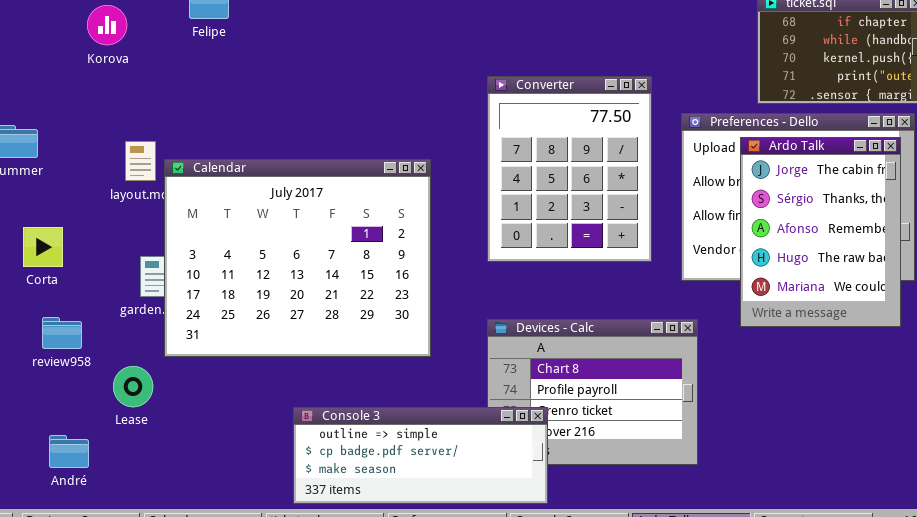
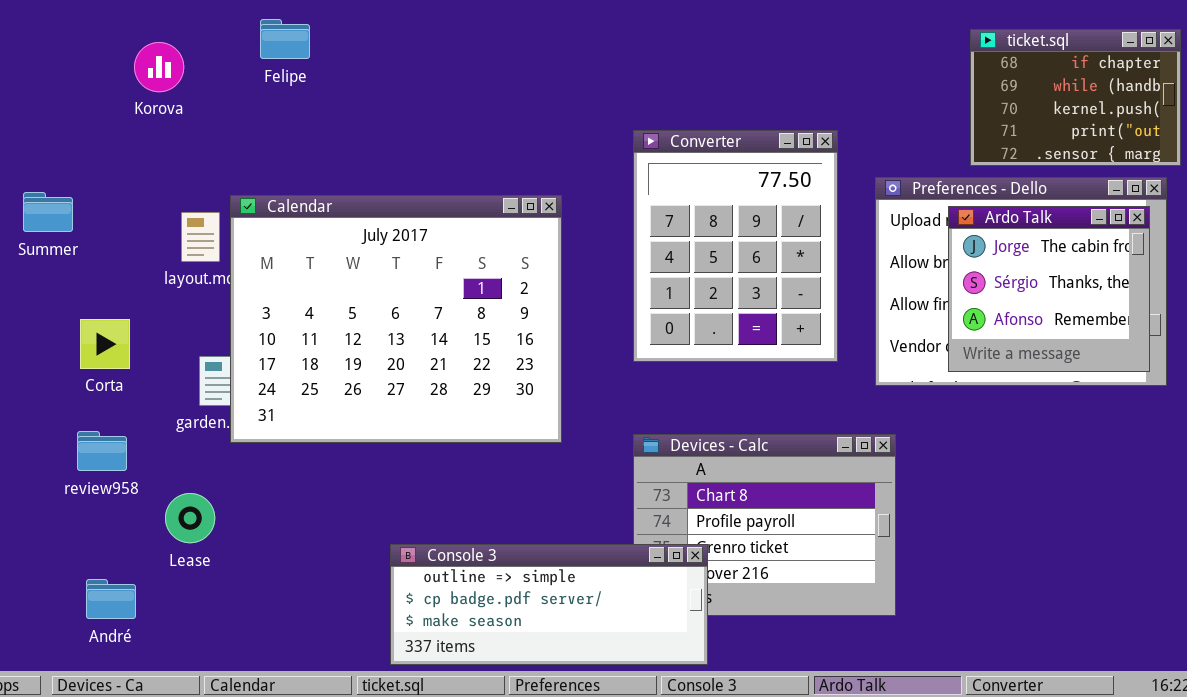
Ardo Talk: [740,137,901,327] -> [948,206,1150,372], resized
Calendar: [164,159,431,357] -> [230,195,562,443], moved
Corta: [23,227,63,267] -> [80,319,130,369], moved

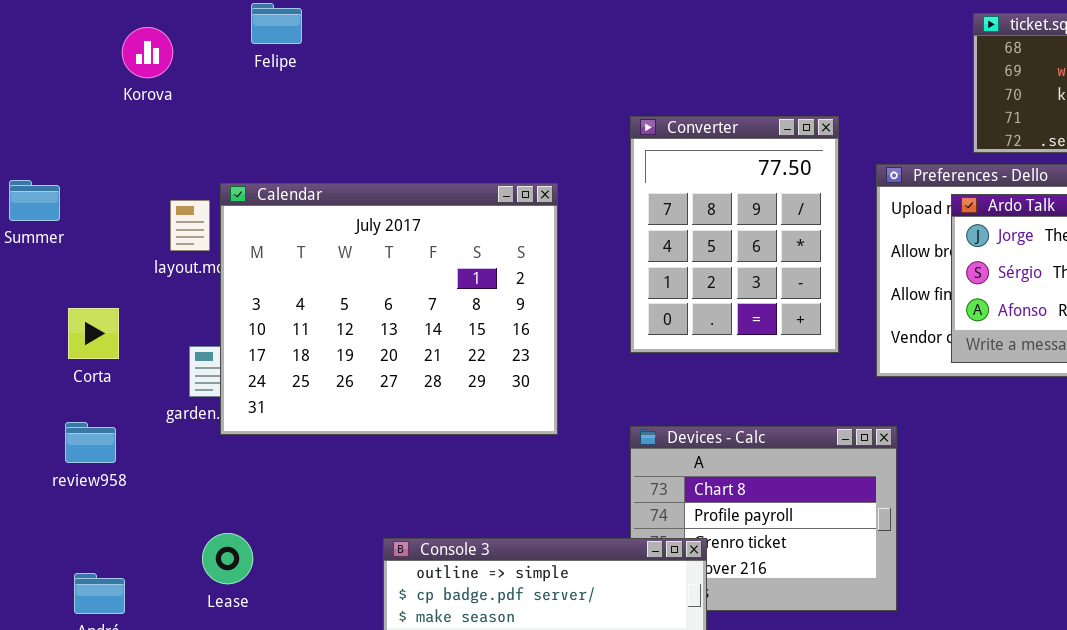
Lease: [165,493,215,543] -> [202,533,253,584], moved

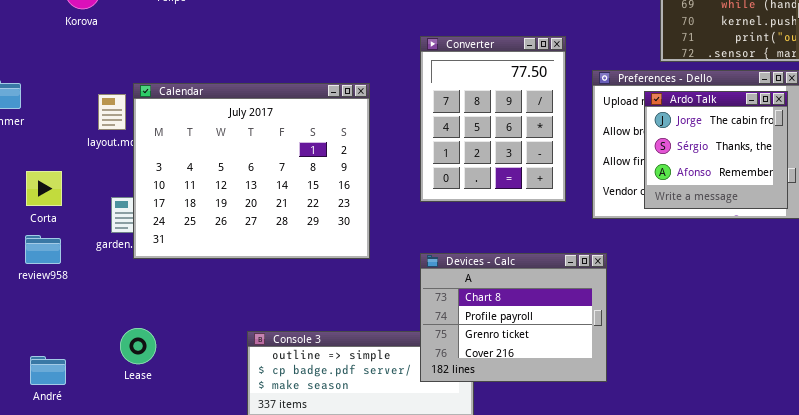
review958: [65,422,116,463] -> [25,235,61,264], moved
Devices - Calc: [630,426,897,611] -> [420,253,607,382], raised

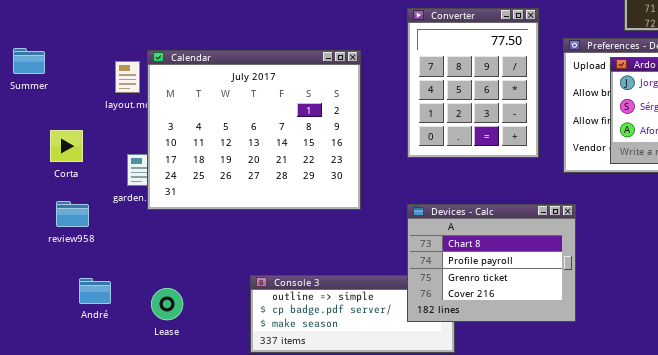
review958: [25,235,61,264] -> [56,201,89,227], moved
Lease: [120,328,156,364] -> [151,288,183,320], moved
André: [30,356,66,385] -> [79,278,111,304], moved

